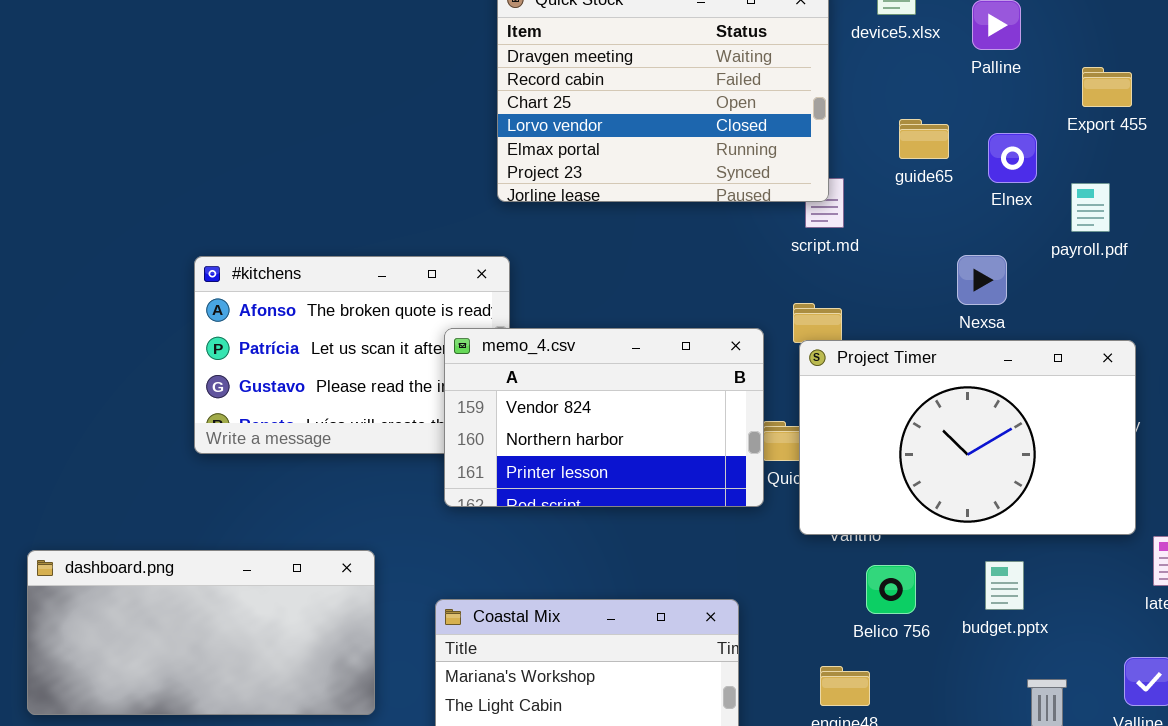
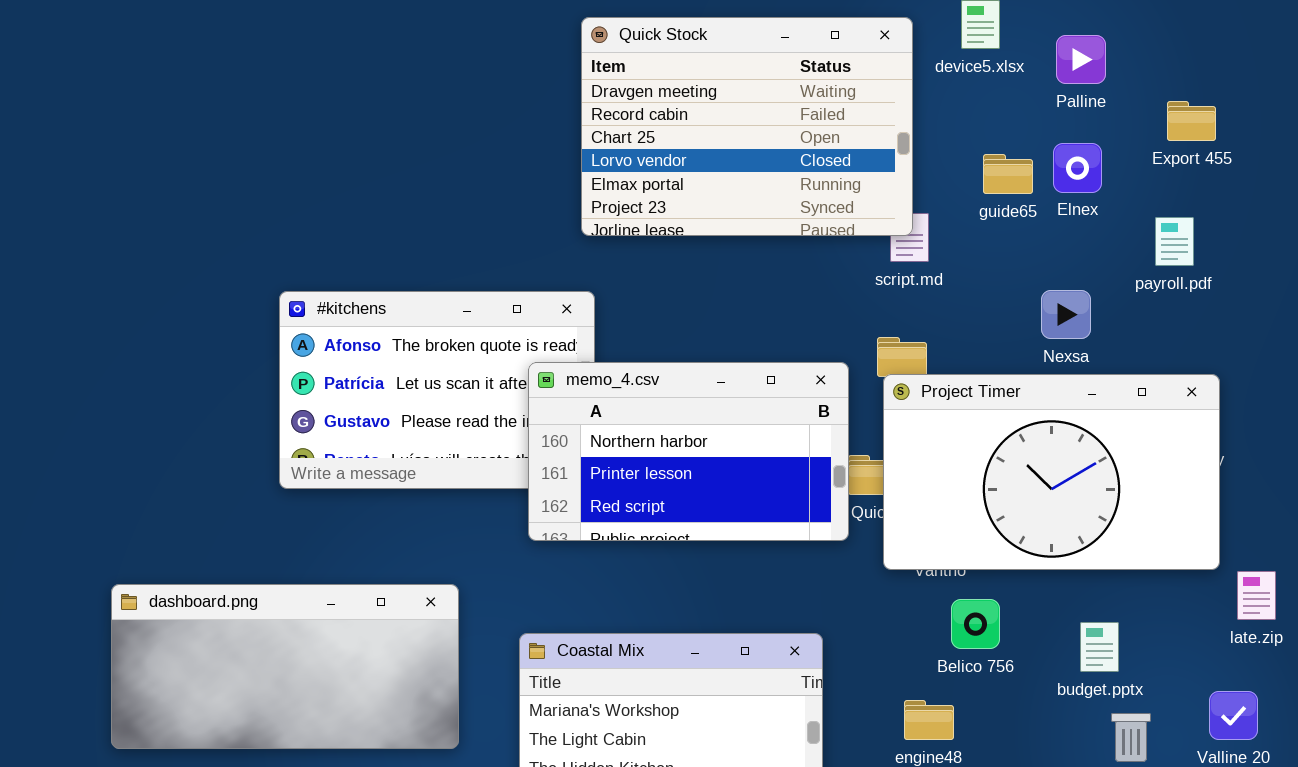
Elnex: [988,133,1037,183] -> [1053,143,1102,193], moved
memo_4.csv: [444,328,764,507] -> [528,362,849,541], scrolled down 1 row
budget.pptx: [985,561,1024,610] -> [1080,622,1119,672], moved

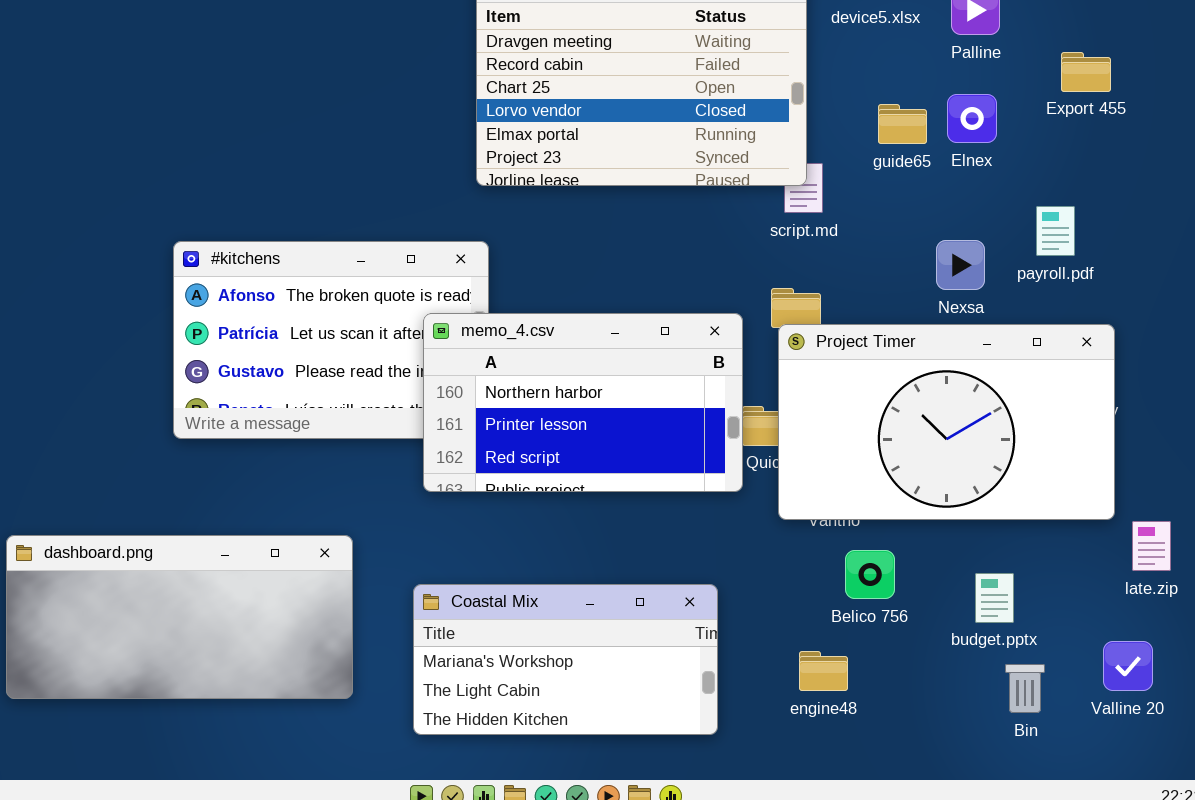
payroll.pdf: [1155,217,1194,266] -> [1036,206,1075,256], moved

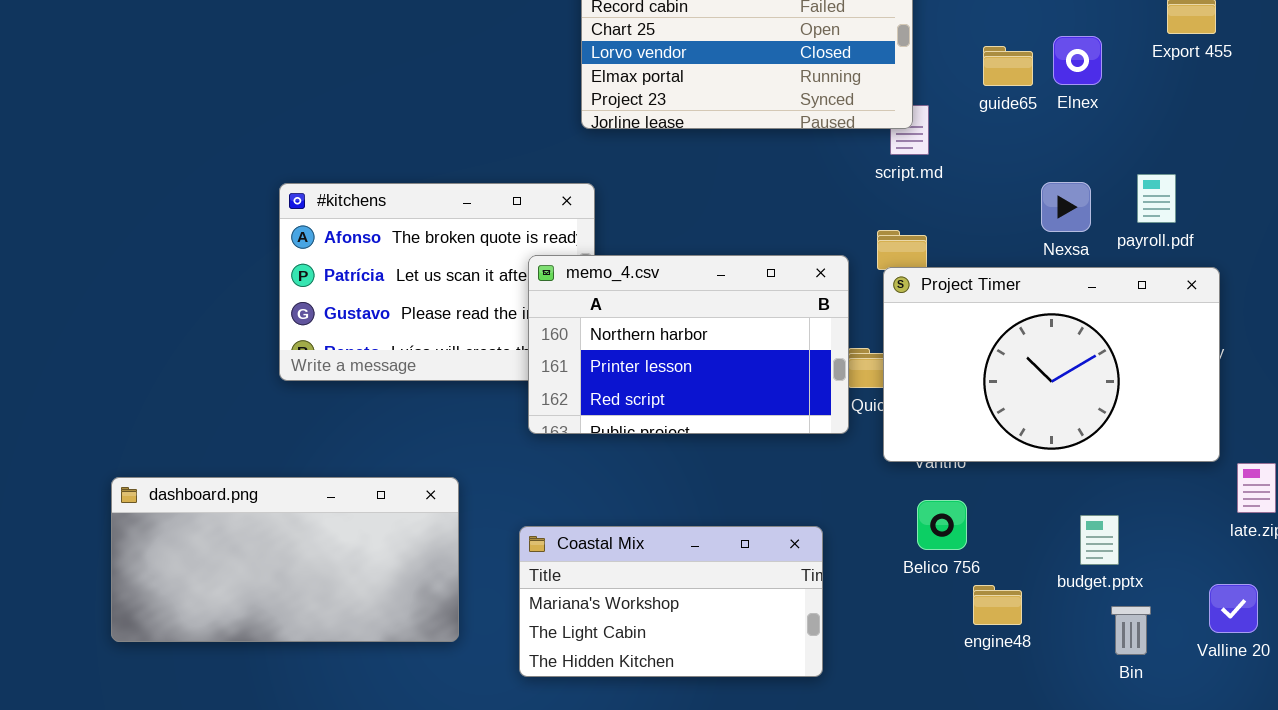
payroll.pdf: [1036,206,1075,256] -> [1137,174,1176,223], moved
Belico 756: [845,550,895,599] -> [917,500,967,550], moved
engine48: [799,651,848,691] -> [973,585,1022,625], moved

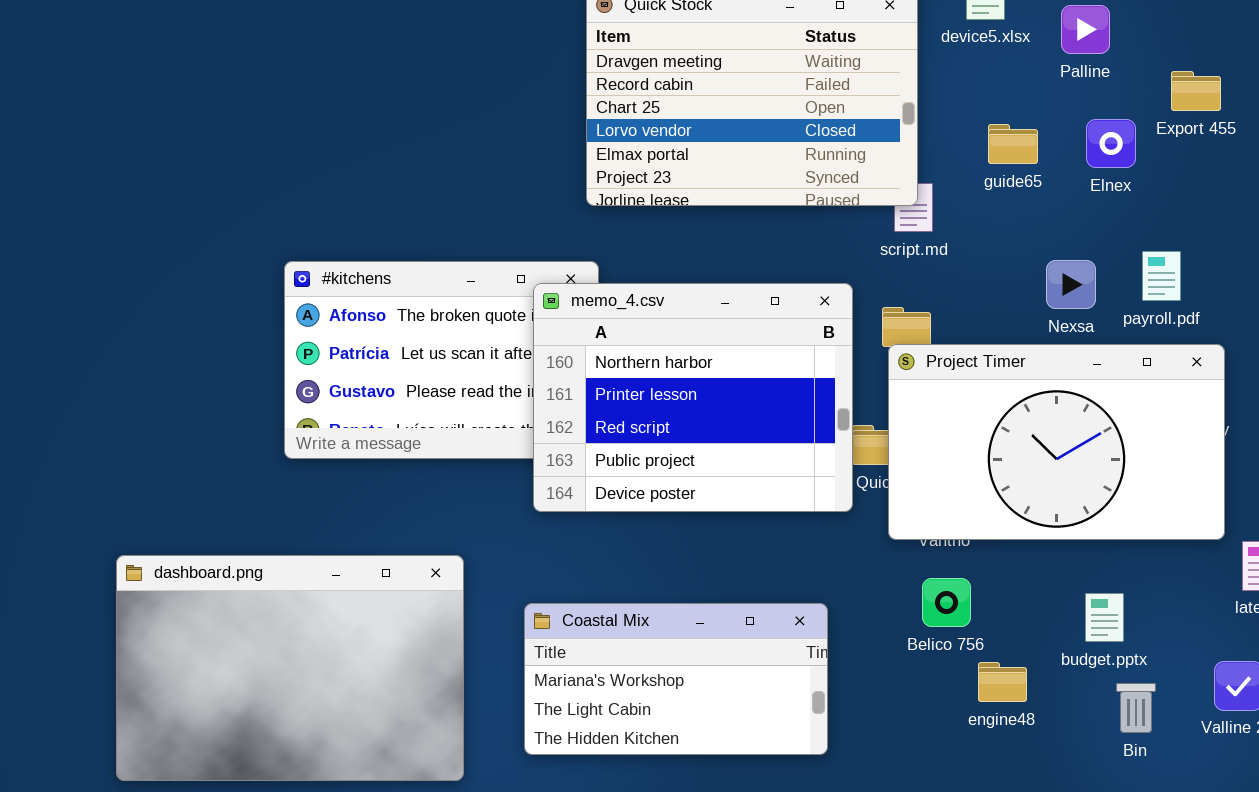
Elnex: [1053,36,1102,85] -> [1086,119,1136,168], moved
memo_4.csv: [528,255,849,434] -> [533,283,853,512], resized
dashboard.png: [111,477,459,642] -> [116,555,464,781], resized

